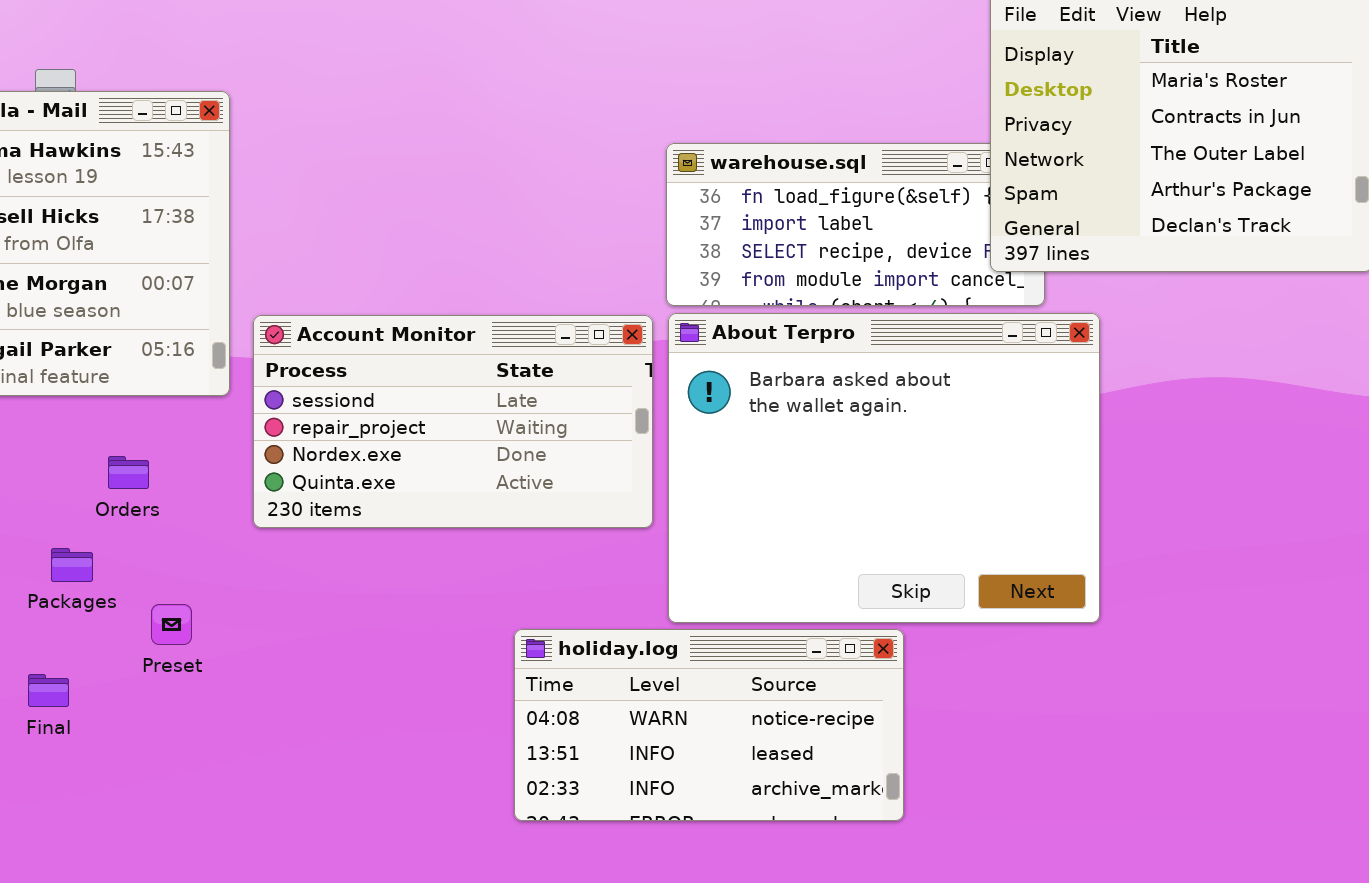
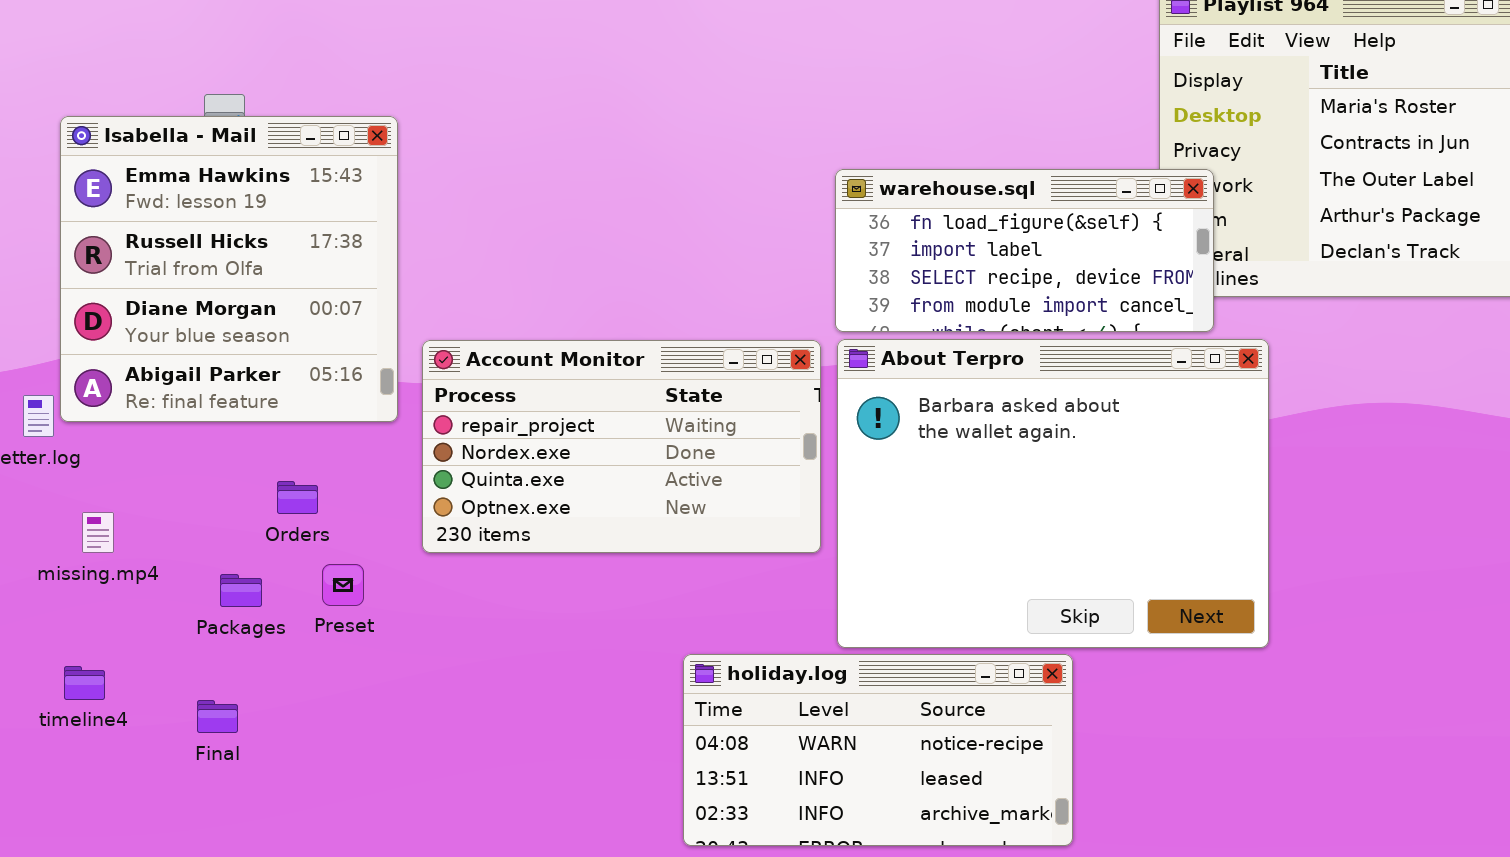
warehouse.sql: [666,143,1045,306] -> [835,169,1214,332], raised
Account Monitor: [253,315,653,528] -> [422,340,821,553], scrolled down 1 row
Preset: [151,604,192,645] -> [322,564,364,606], moved

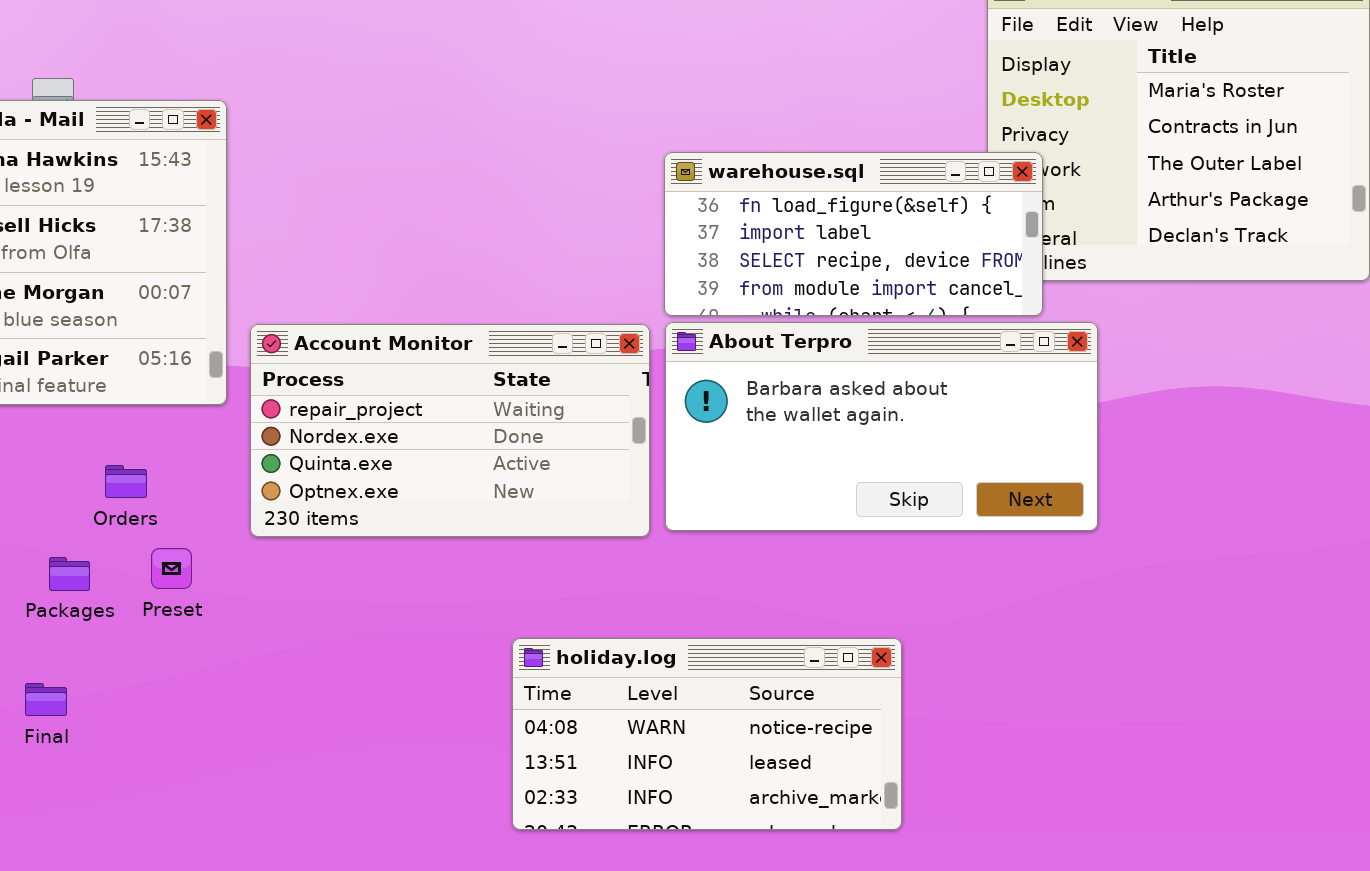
About Terpro: [837,339,1269,648] -> [665,322,1098,531], resized

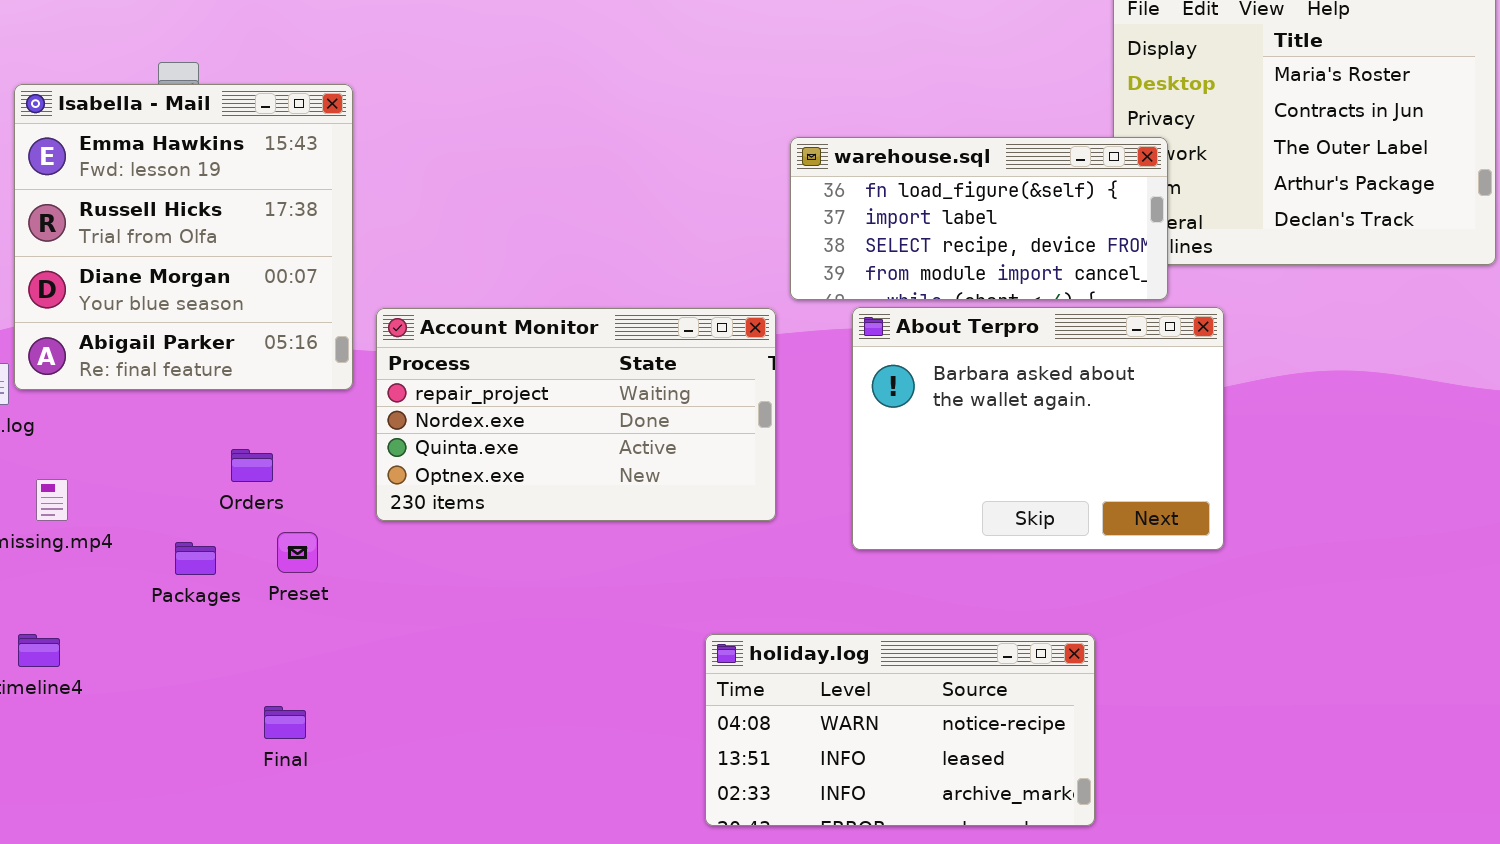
About Terpro: [665,322,1098,531] -> [852,307,1224,550], resized
holiday.log: [512,638,902,830] -> [705,634,1095,826], moved
Final: [25,683,67,716] -> [264,706,306,739], moved

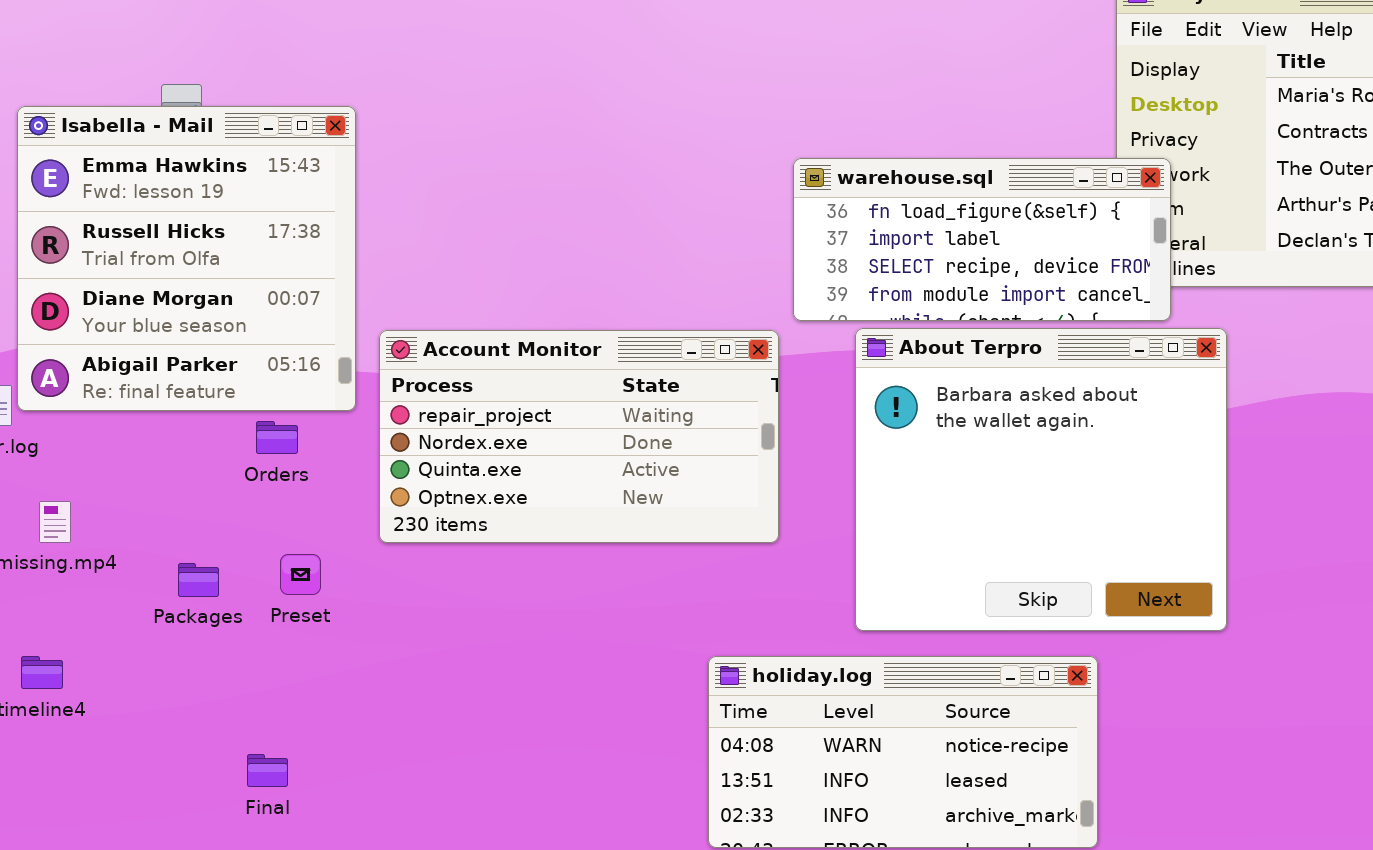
About Terpro: [852,307,1224,550] -> [855,328,1227,631], resized
Orders: [231,449,273,482] -> [256,421,298,454], moved
Final: [264,706,306,739] -> [247,754,288,787], moved

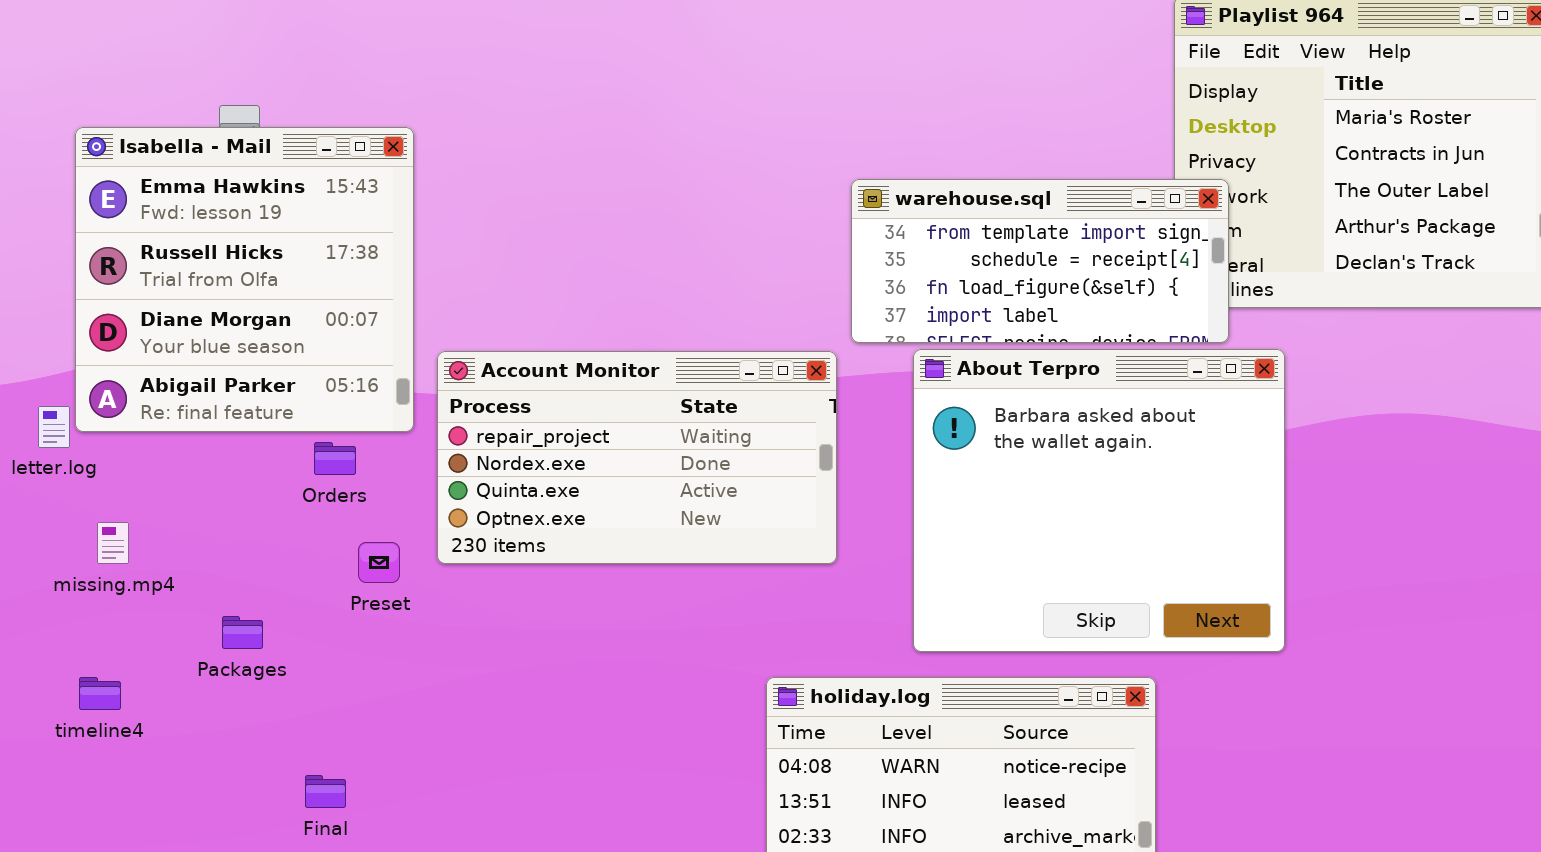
warehouse.sql: [793,158,1171,321] -> [851,179,1229,343], scrolled up 2 rows
Preset: [280,554,321,595] -> [358,542,400,583], moved
Packages: [178,563,219,597] -> [222,616,263,649], moved

